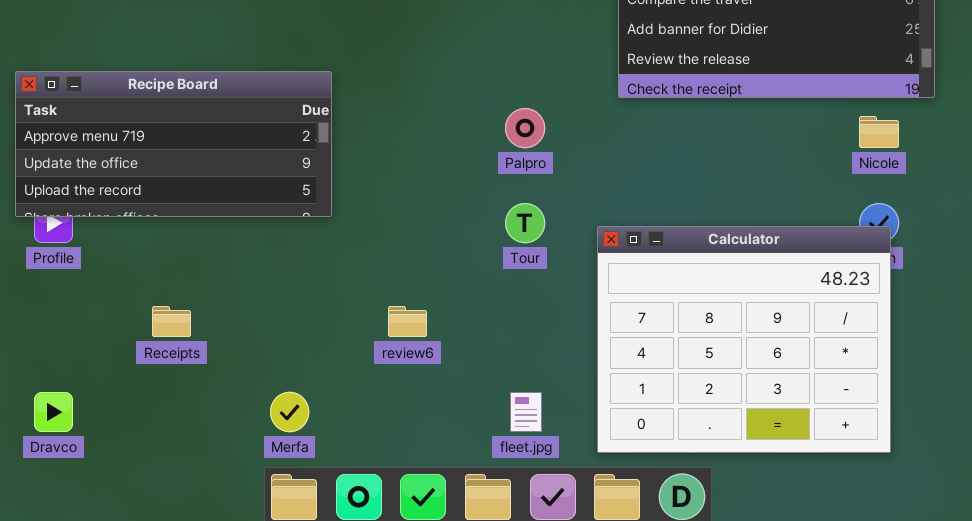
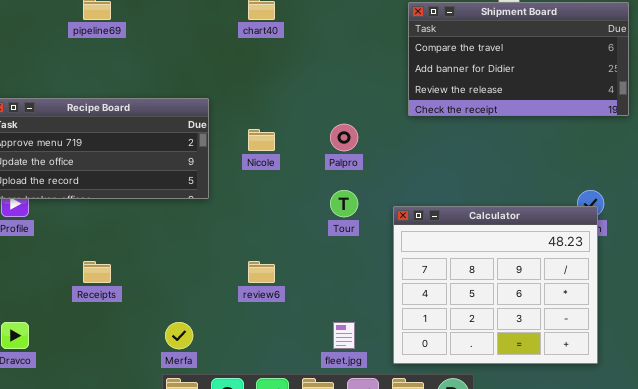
Nicole: [859,116,899,148] -> [248,129,275,151], moved

